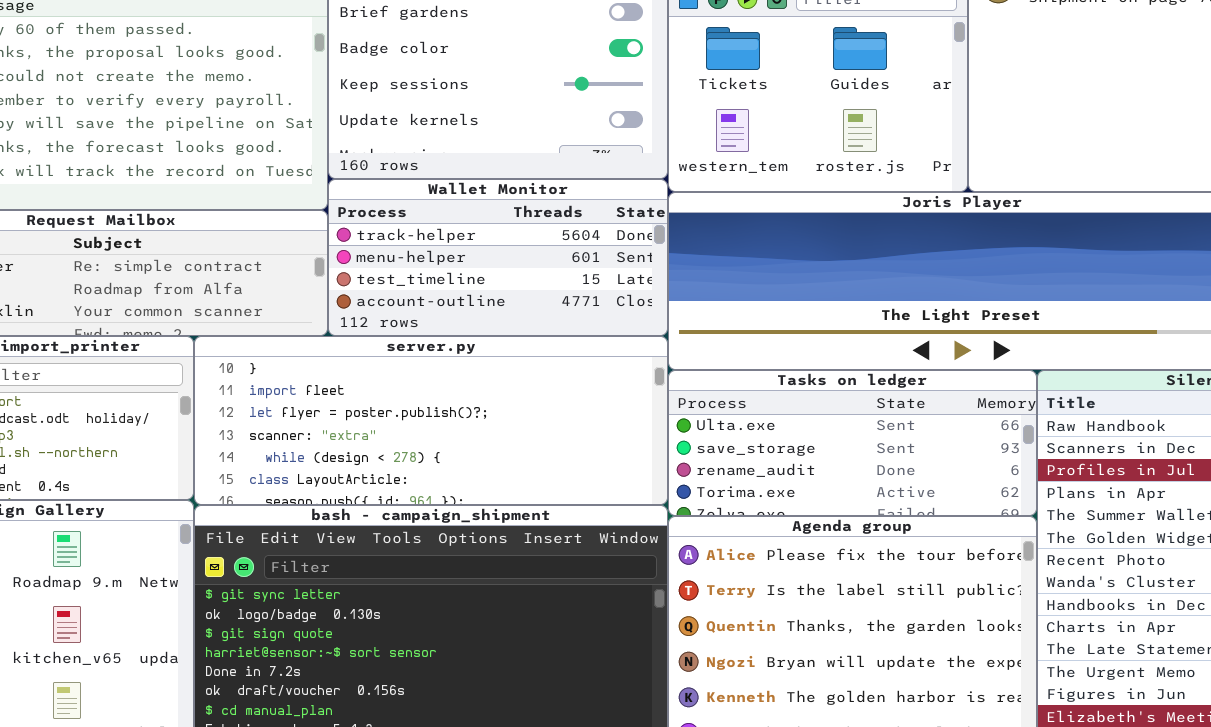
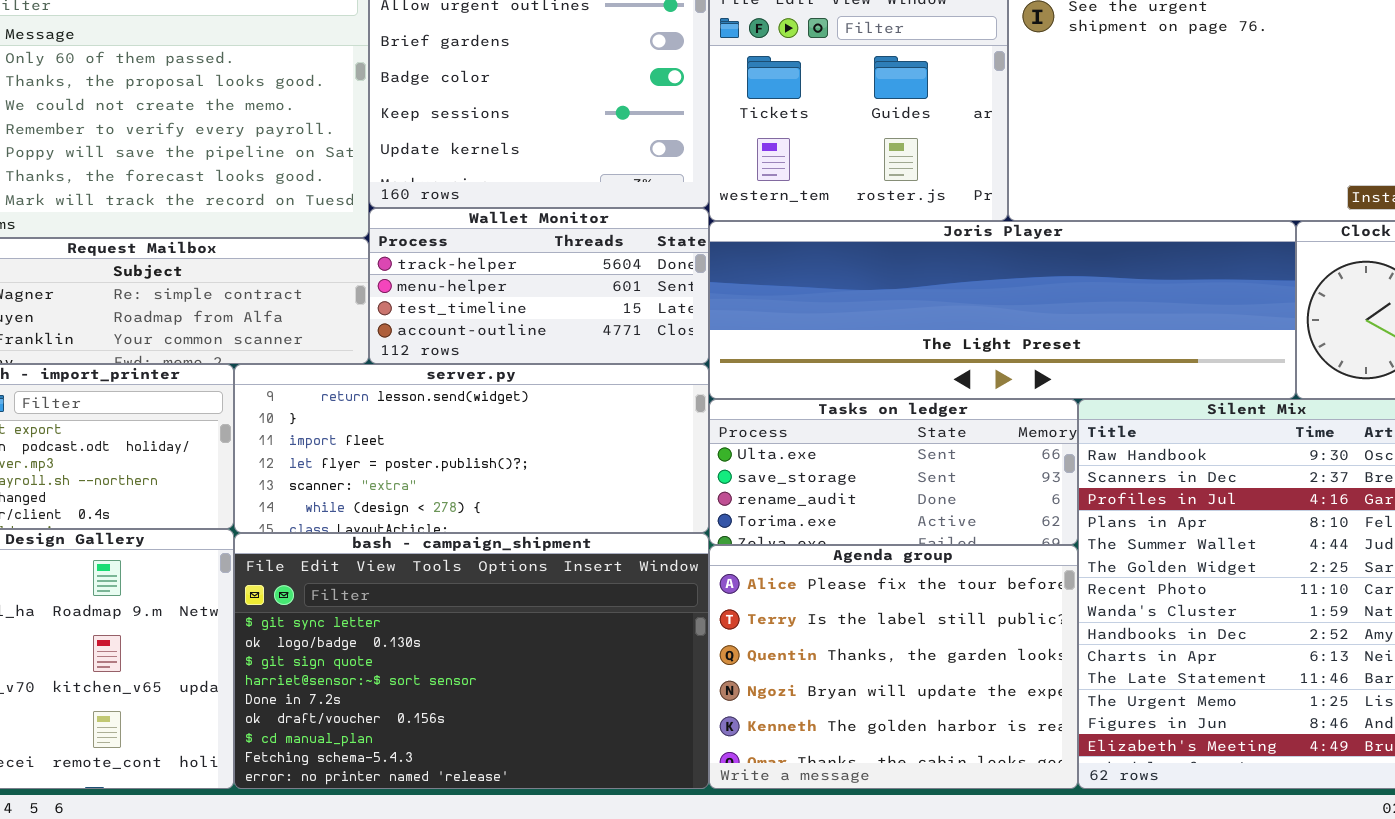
server.py: [194,336,668,505] -> [234,364,709,533], scrolled up 1 row

